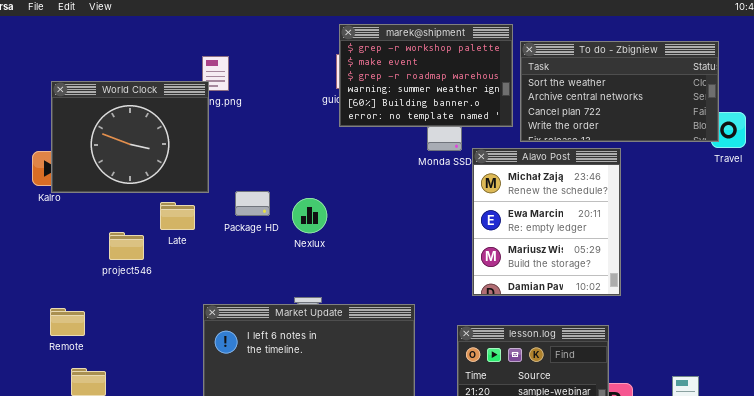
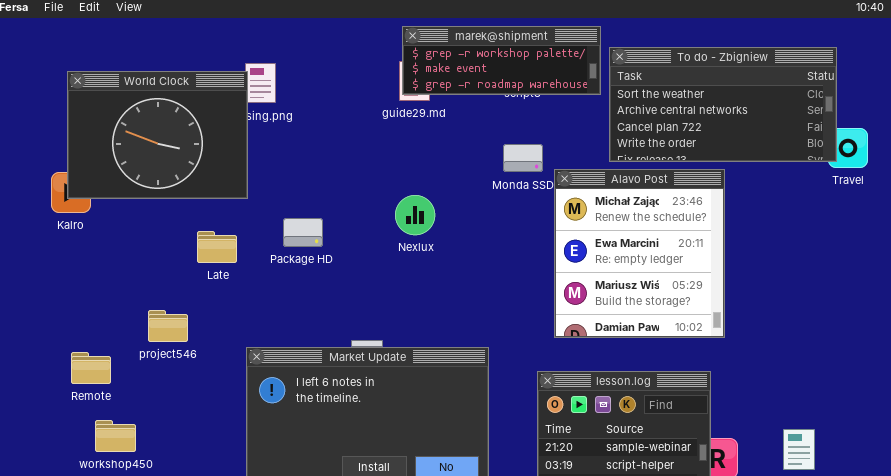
marek@shipment: [339,24,513,127] -> [402,26,601,95], resized
World Clock: [51,81,209,193] -> [67,71,248,199], moved
Nexlux: [292,198,327,233] -> [395,195,435,235], moved
project546: [109,232,144,260] -> [148,310,188,342], moved

